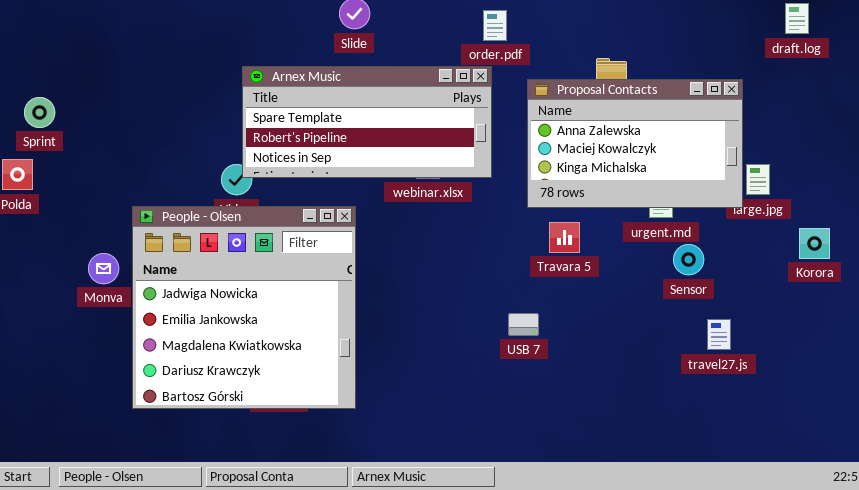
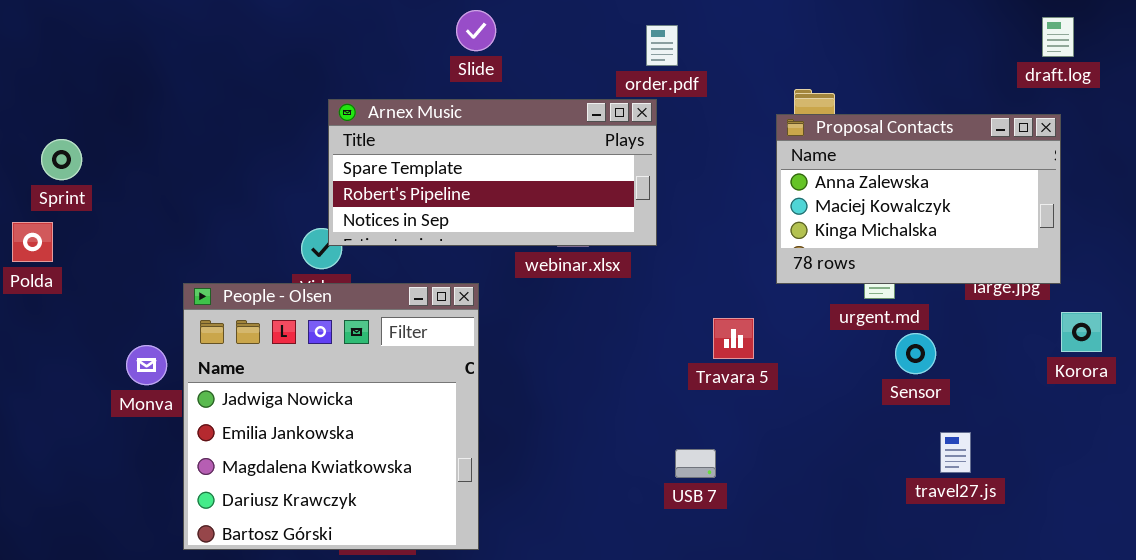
Proposal Contacts: [527,79,743,208] -> [776,114,1061,284], moved
Travara 5: [549,222,580,253] -> [713,318,754,359], moved
USB 7: [508,313,539,336] -> [675,449,716,478], moved

